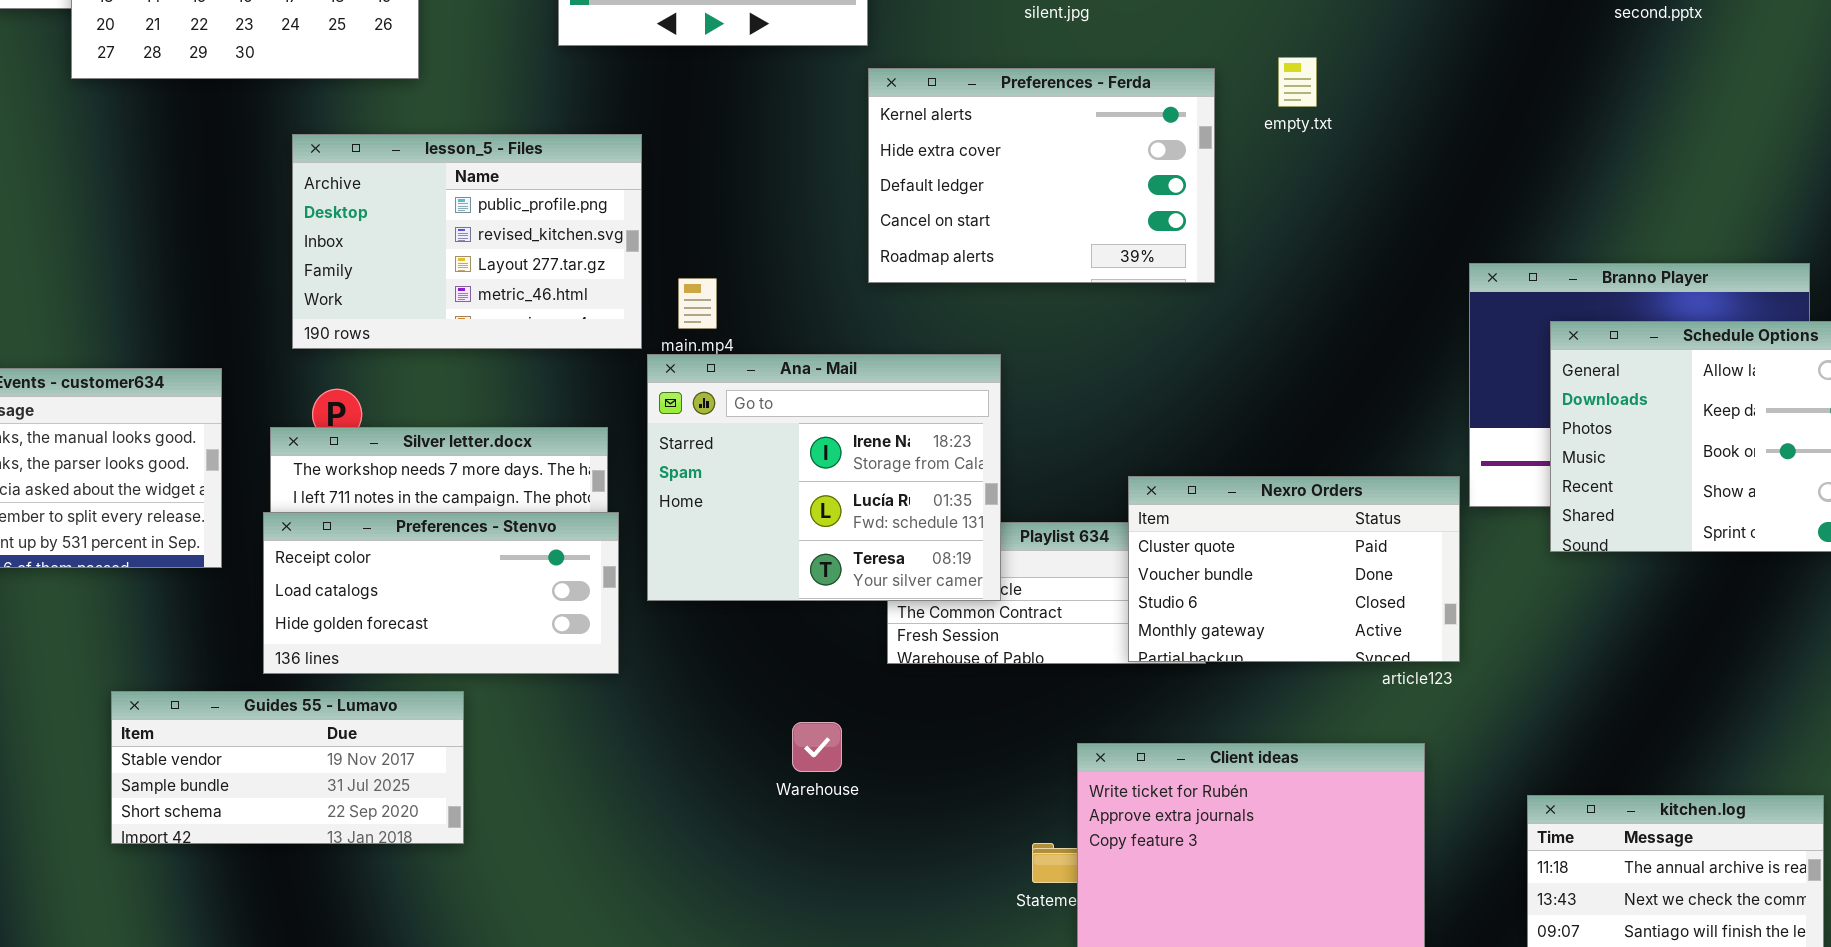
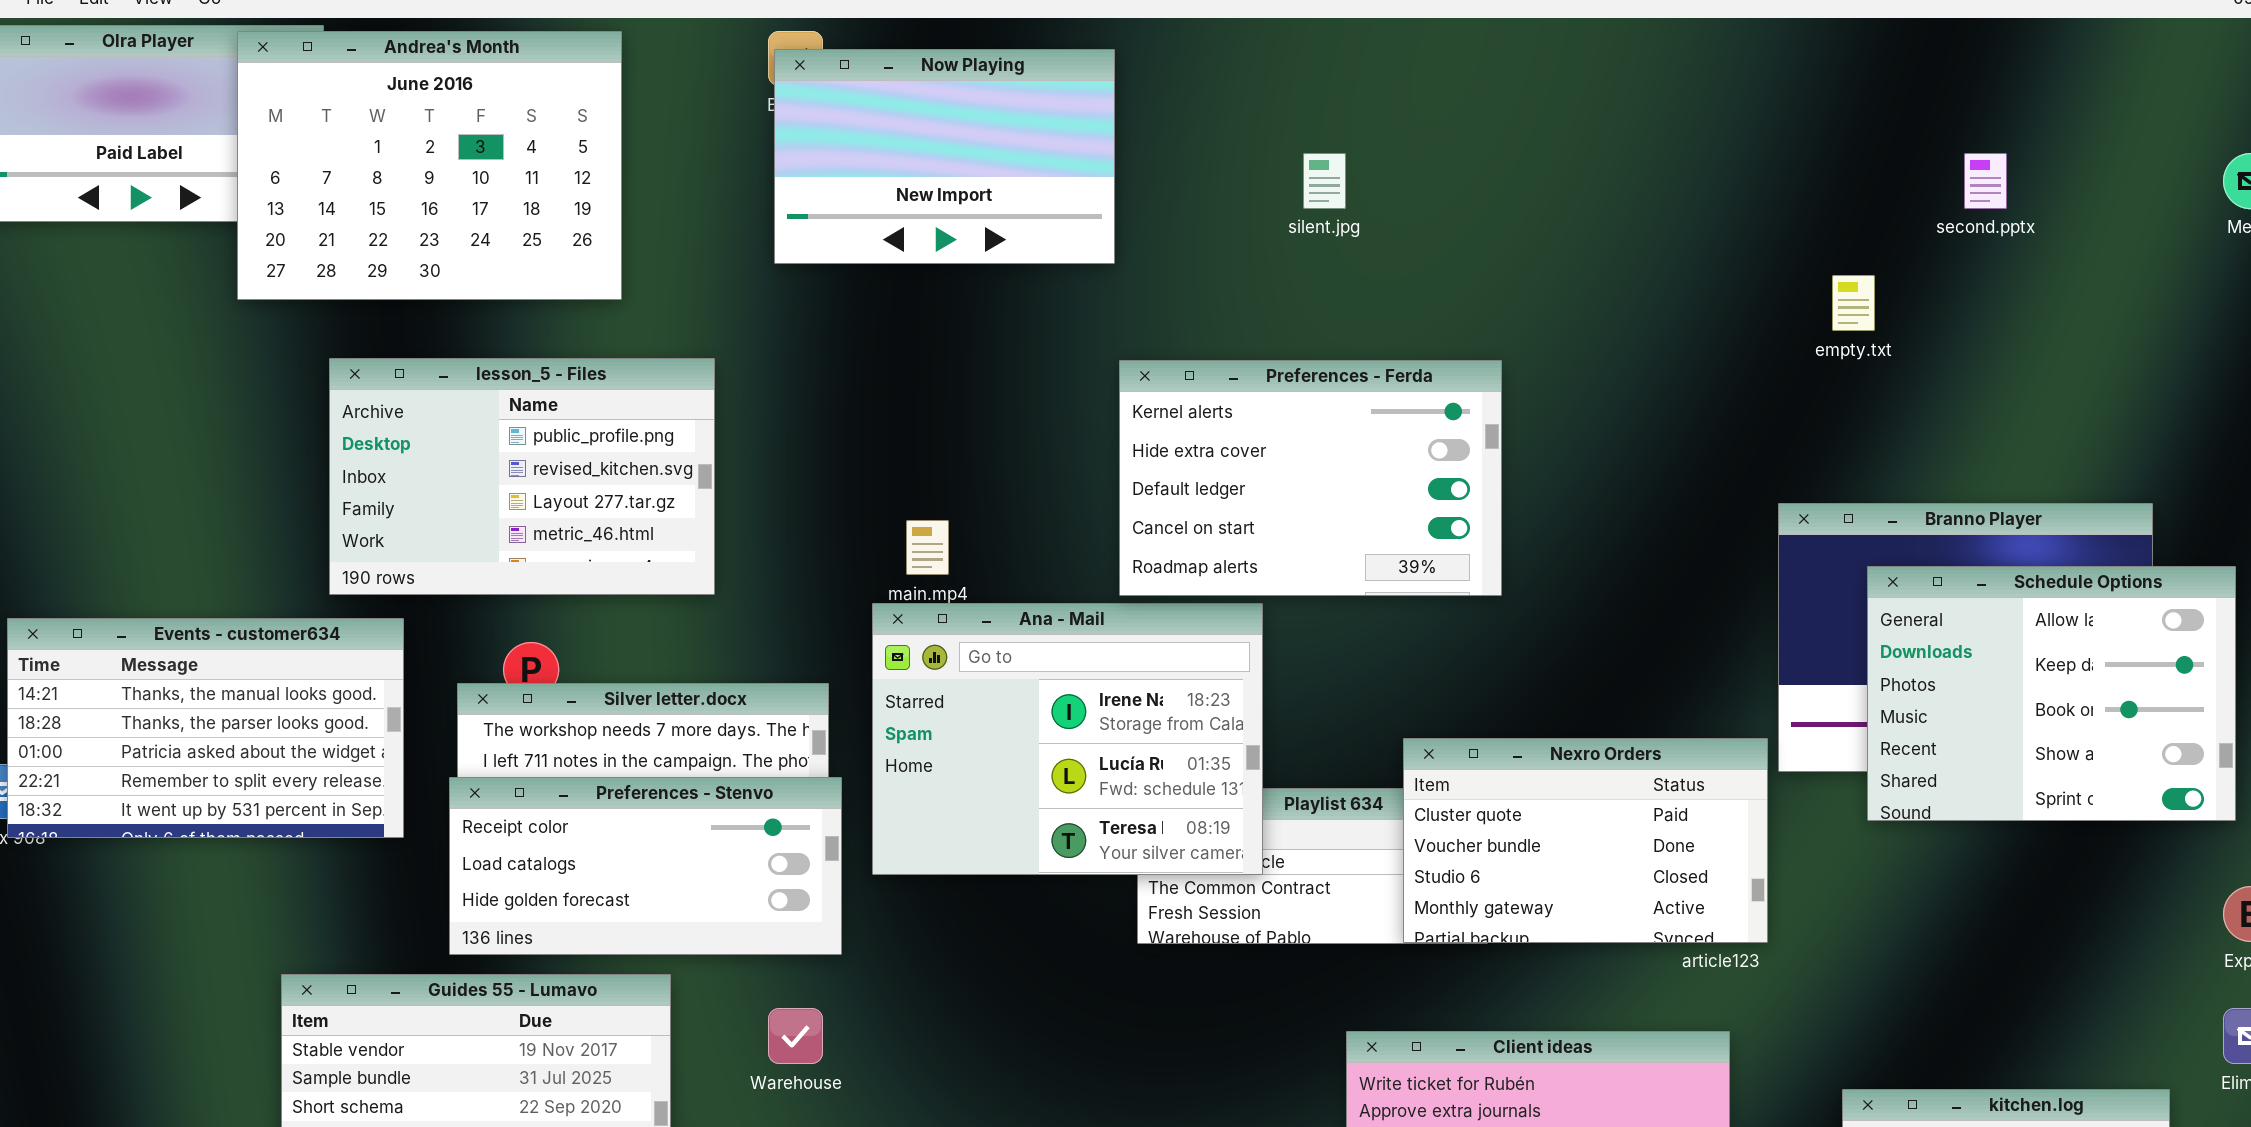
empty.txt: [1278,57,1317,107] -> [1832,275,1875,331], moved
Preferences - Ferda: [868,68,1215,283] -> [1119,360,1502,596], moved
lesson_5 - Files: [292,134,642,349] -> [329,358,715,595], moved
Warehouse: [792,722,842,772] -> [768,1008,823,1064], moved

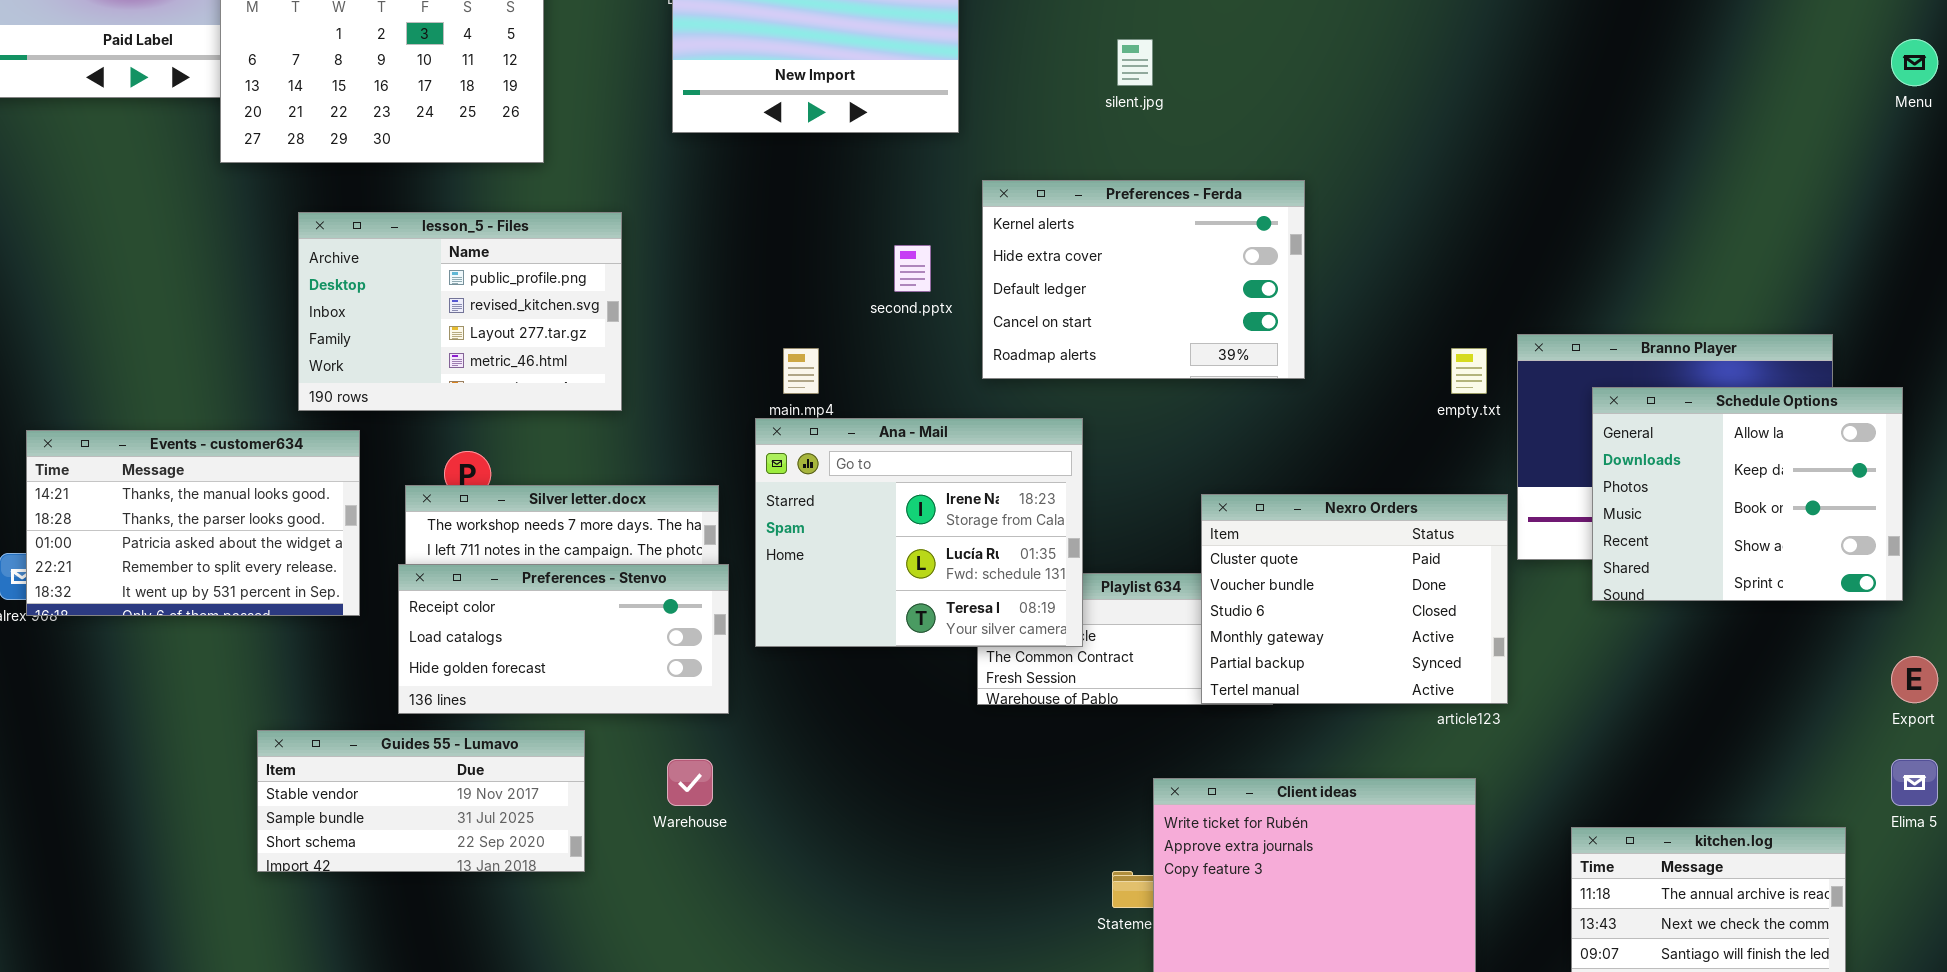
second.pptx: [1964,153,2007,209] -> [894,245,931,292], moved
empty.txt: [1832,275,1875,331] -> [1451,348,1487,394], moved
Preferences - Ferda: [1119,360,1502,596] -> [982,180,1305,379], moved
Nexro Orders: [1403,738,1768,943] -> [1201,494,1508,704], resized

